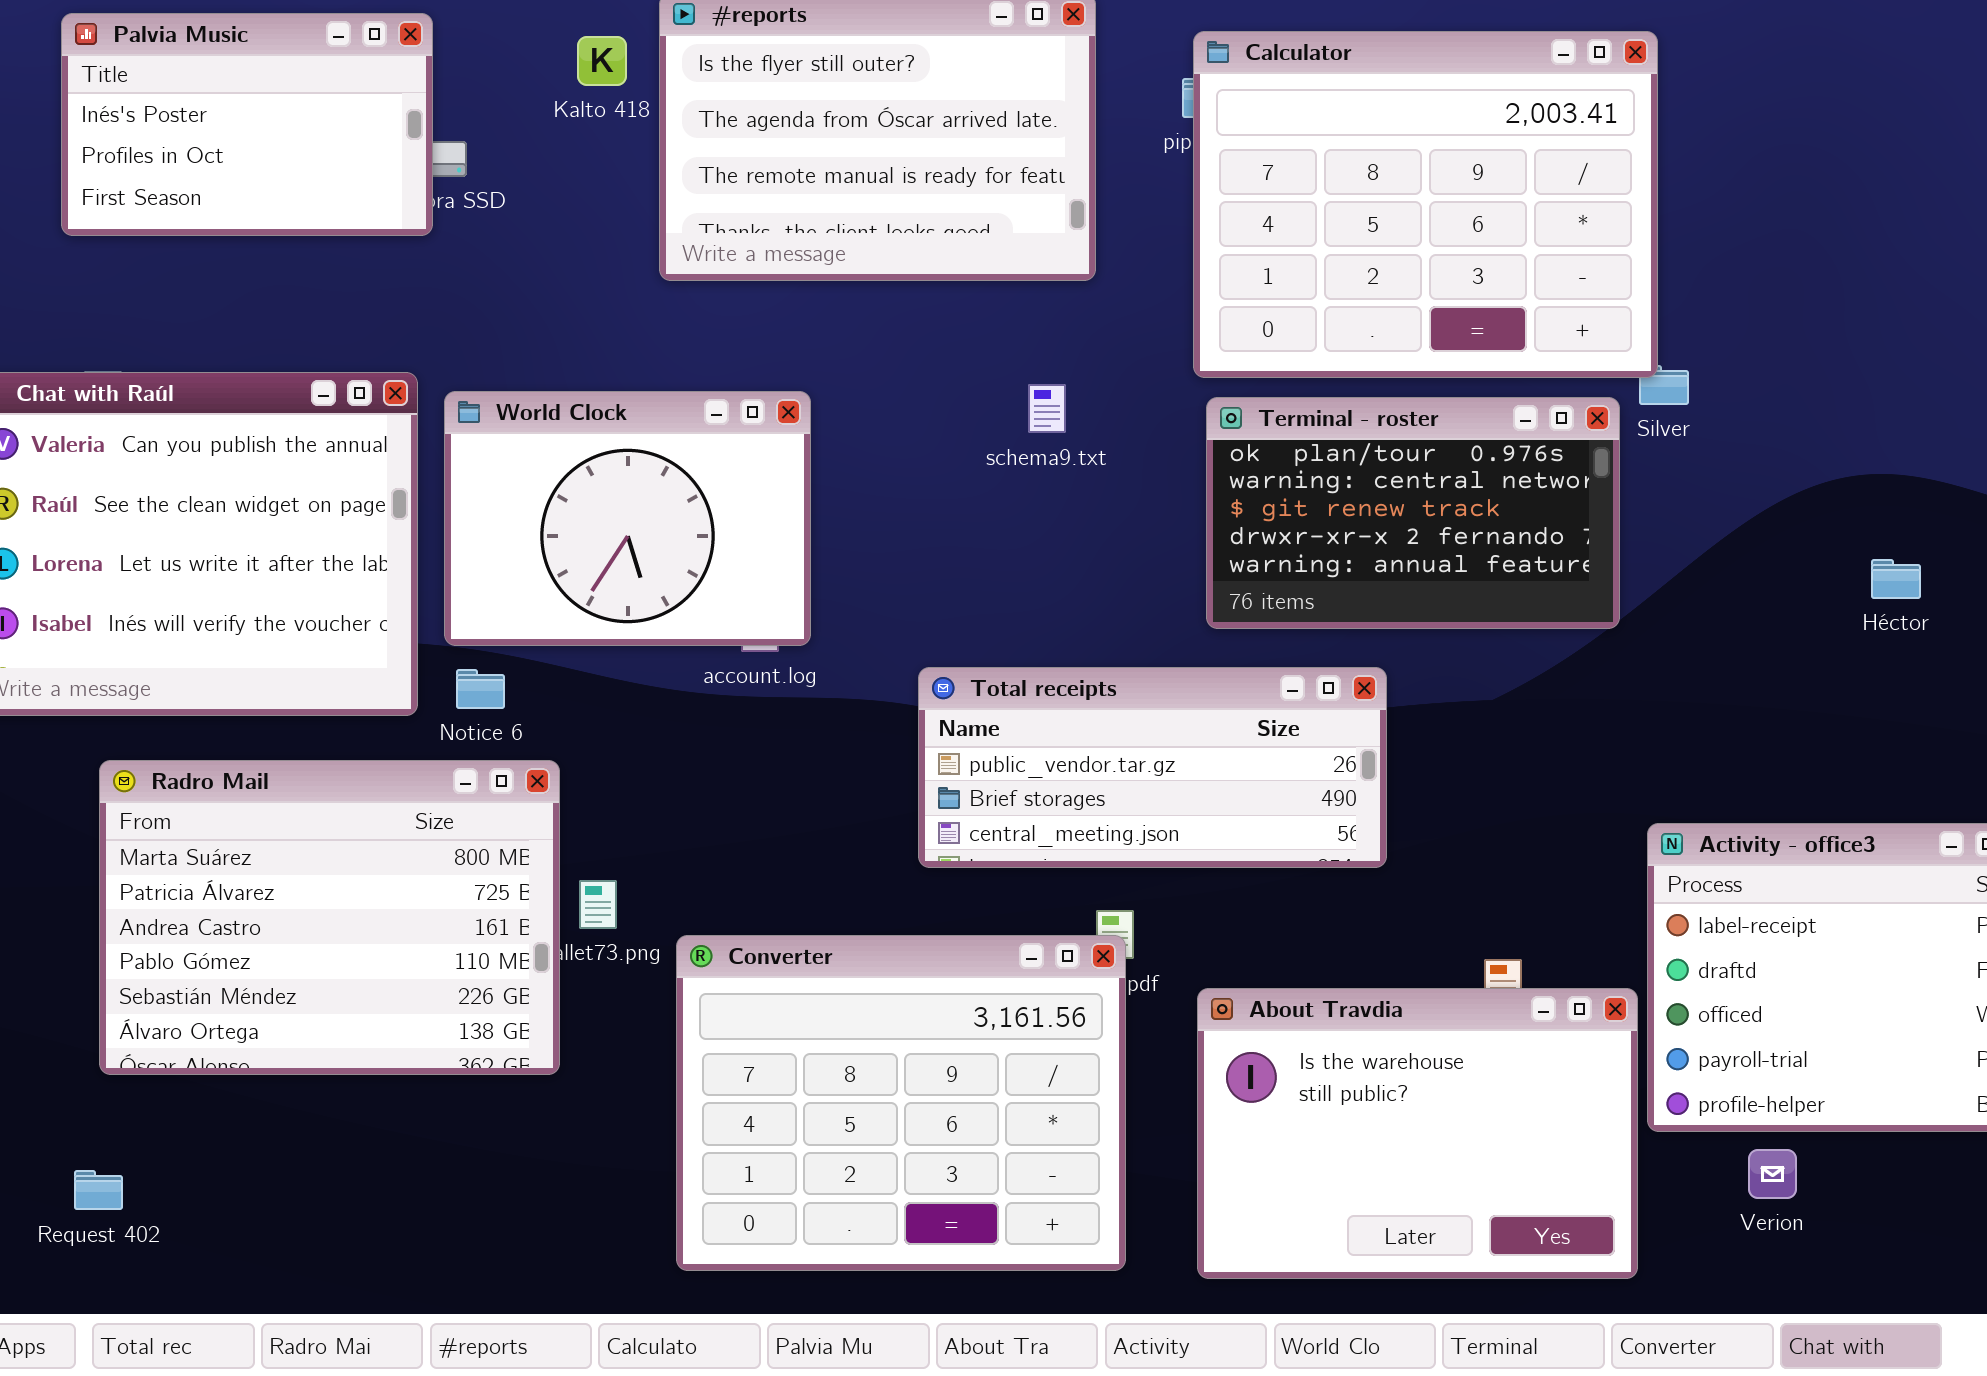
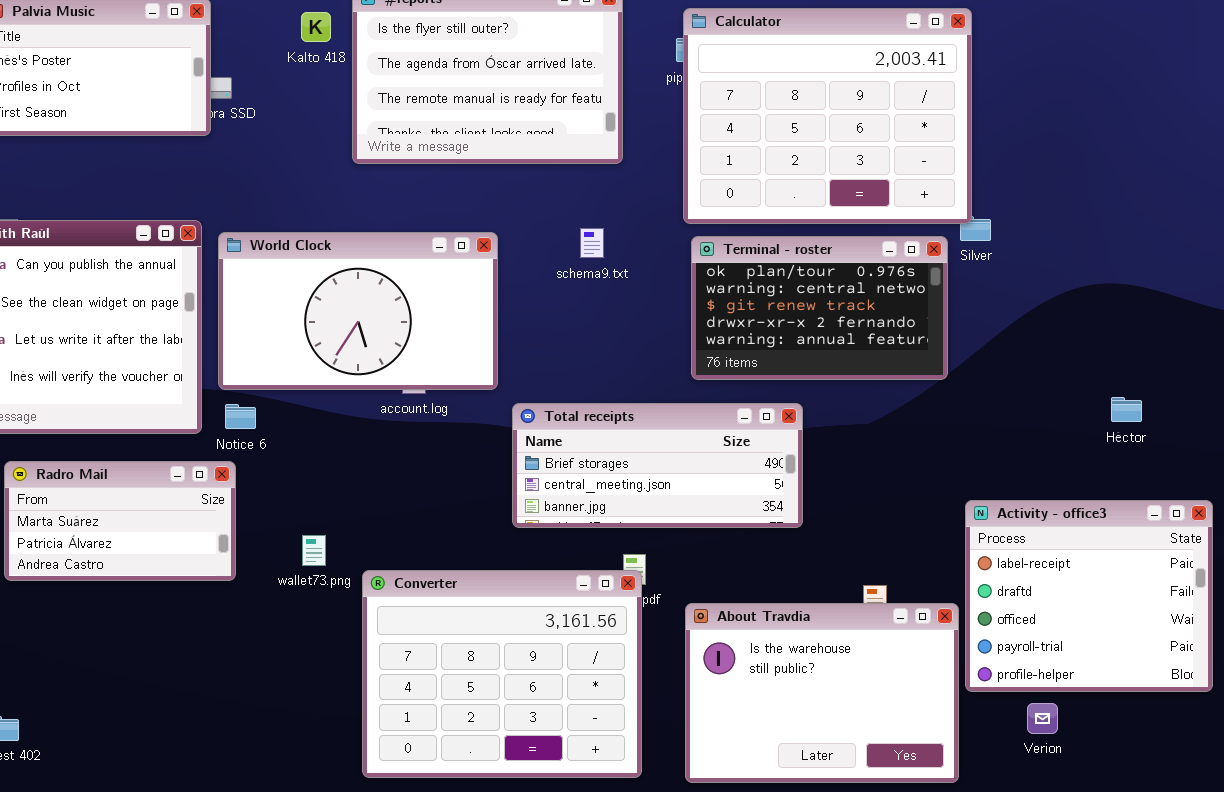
World Clock: [444,391,811,646] -> [218,232,498,390], resized
Héctor: [1871,559,1921,599] -> [1111,397,1142,422], moved
Total receipts: [918,667,1387,868] -> [512,403,803,528], scrolled down 1 row
Radro Mail: [99,760,560,1075] -> [4,461,236,581], resized

